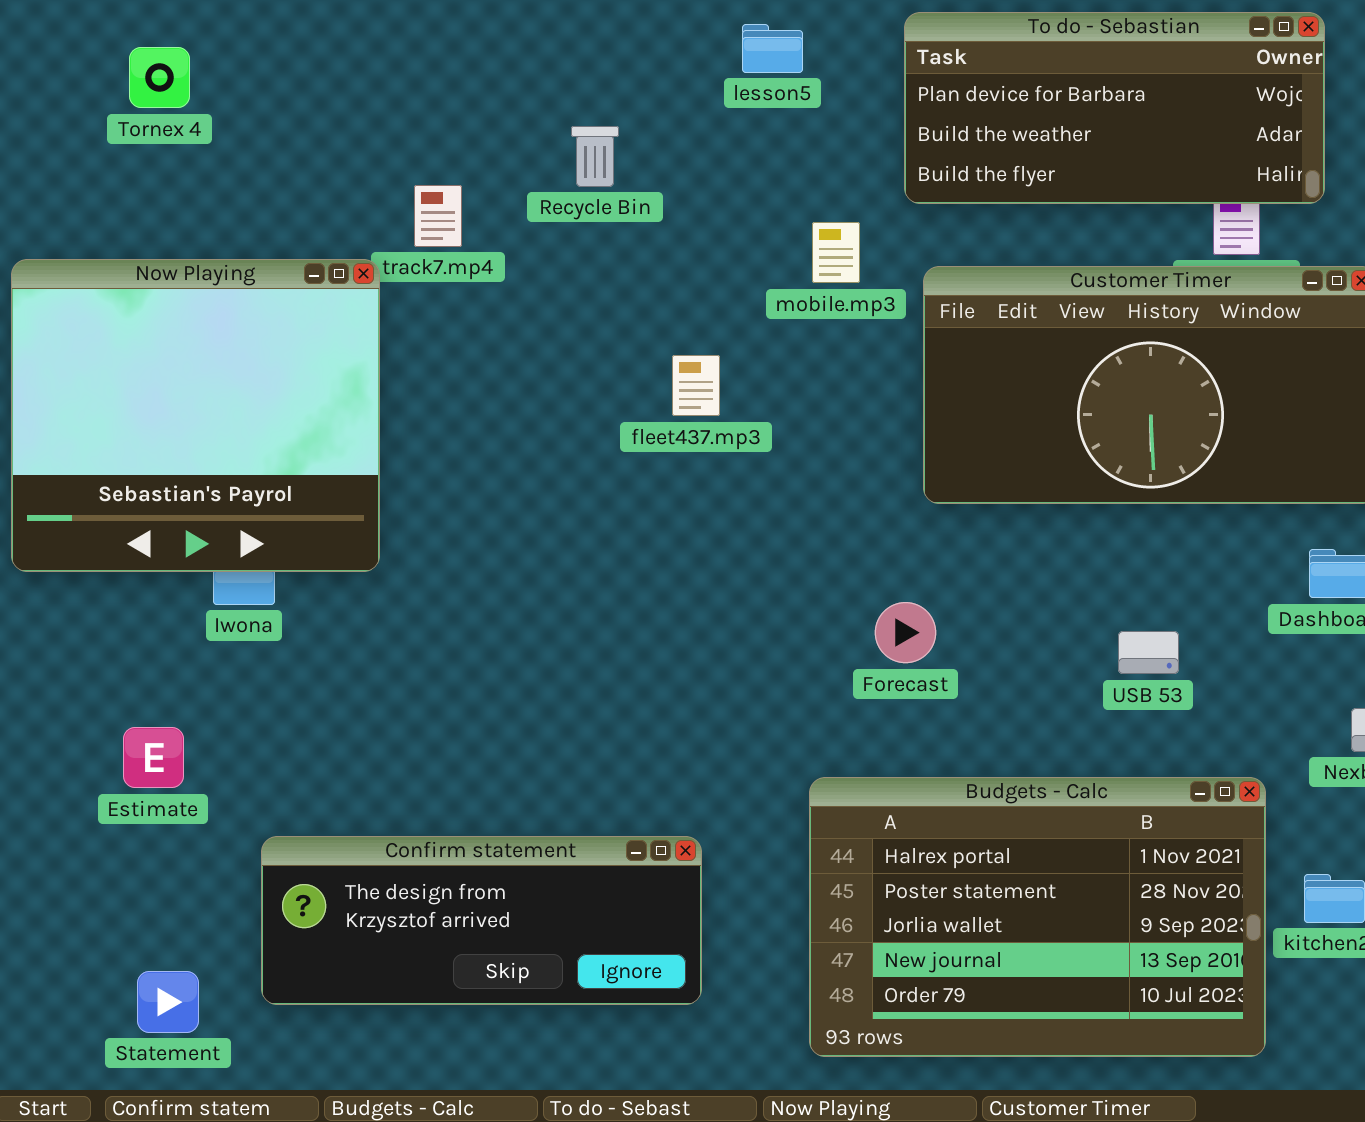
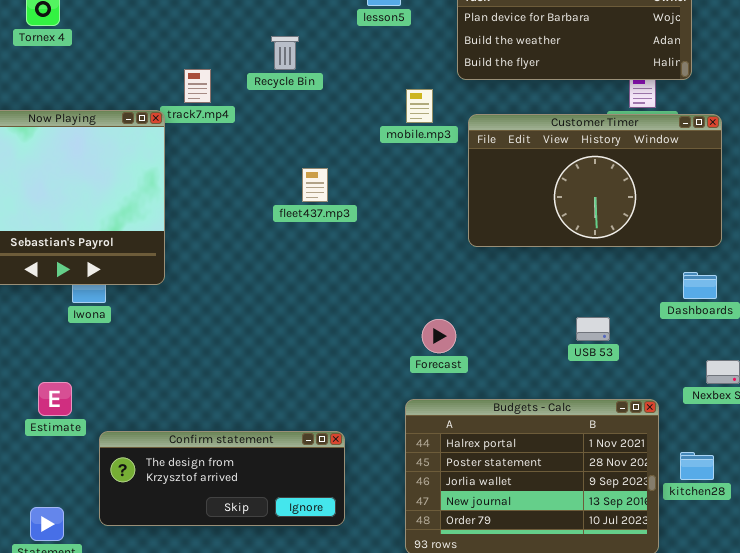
fleet437.mp3: [672,355,720,416] -> [302,168,328,202], moved
Forecast: [875,602,936,663] -> [422,319,456,353], moved
Estimate: [123,727,184,788] -> [38,382,72,416], moved

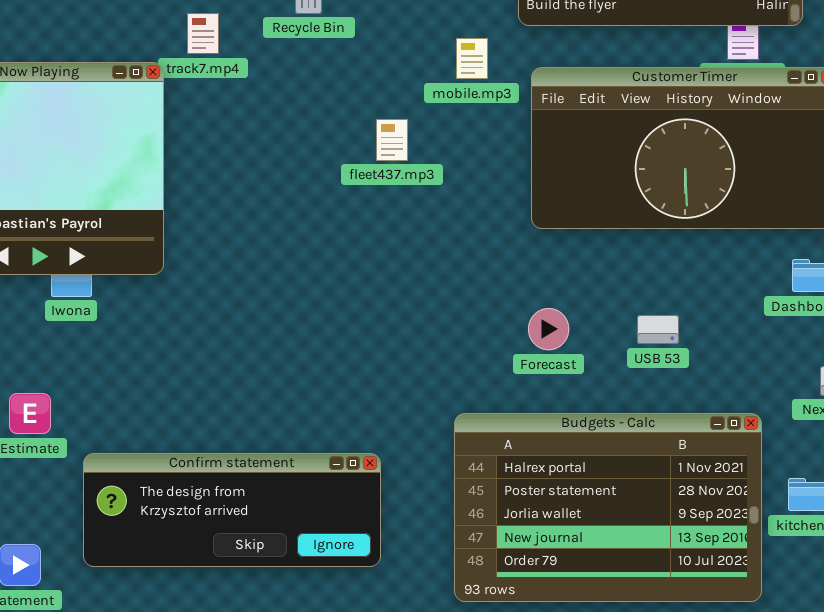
fleet437.mp3: [302,168,328,202] -> [376,119,408,161], moved
USB 53: [576,317,610,341] -> [637,315,679,344], moved
Forecast: [422,319,456,353] -> [528,308,569,350], moved

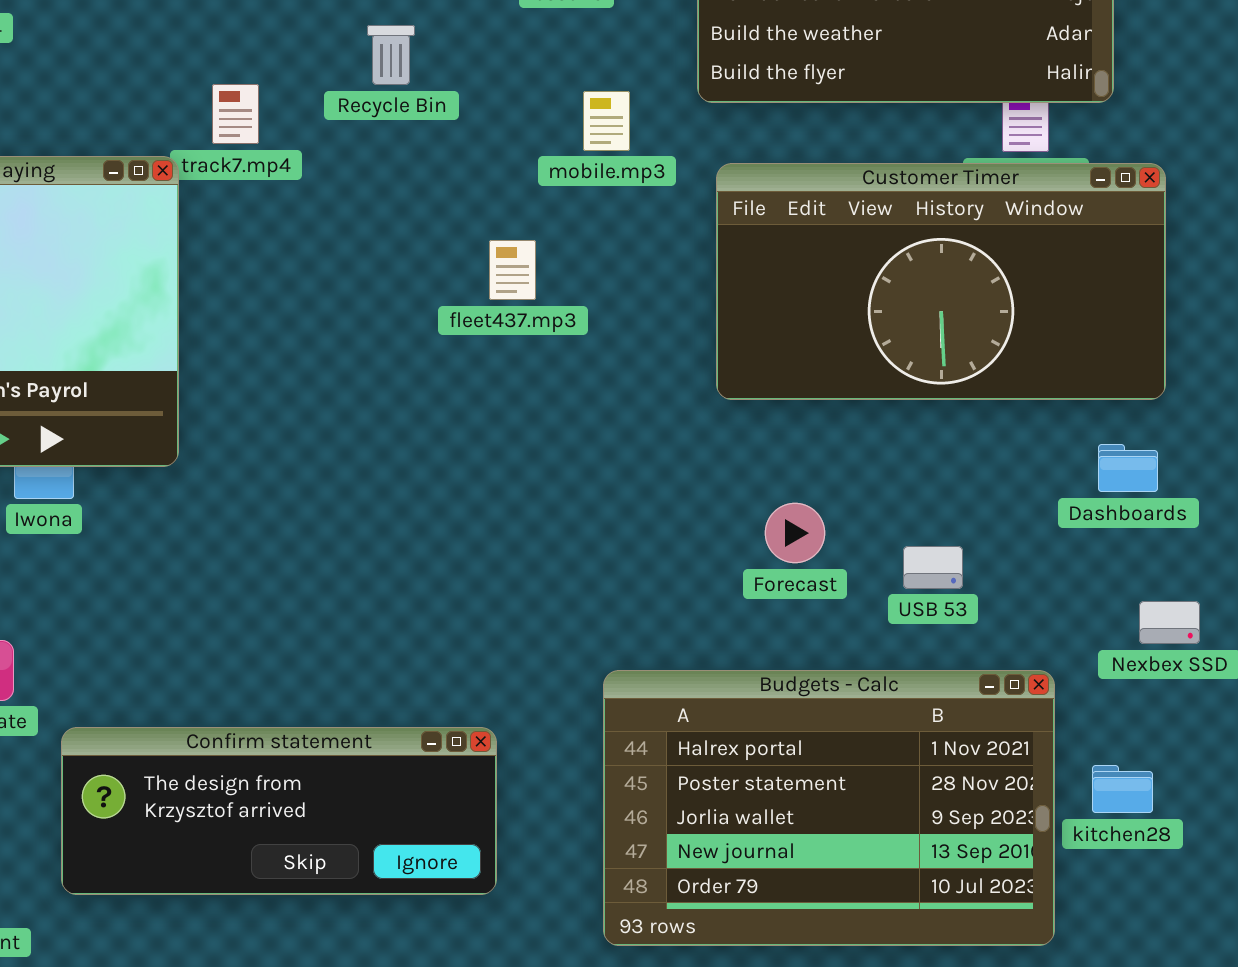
mobile.mp3: [456,38,488,79] -> [583,91,630,151], moved
Forecast: [528,308,569,350] -> [765,503,825,563], moved
USB 53: [637,315,679,344] -> [903,546,963,589], moved

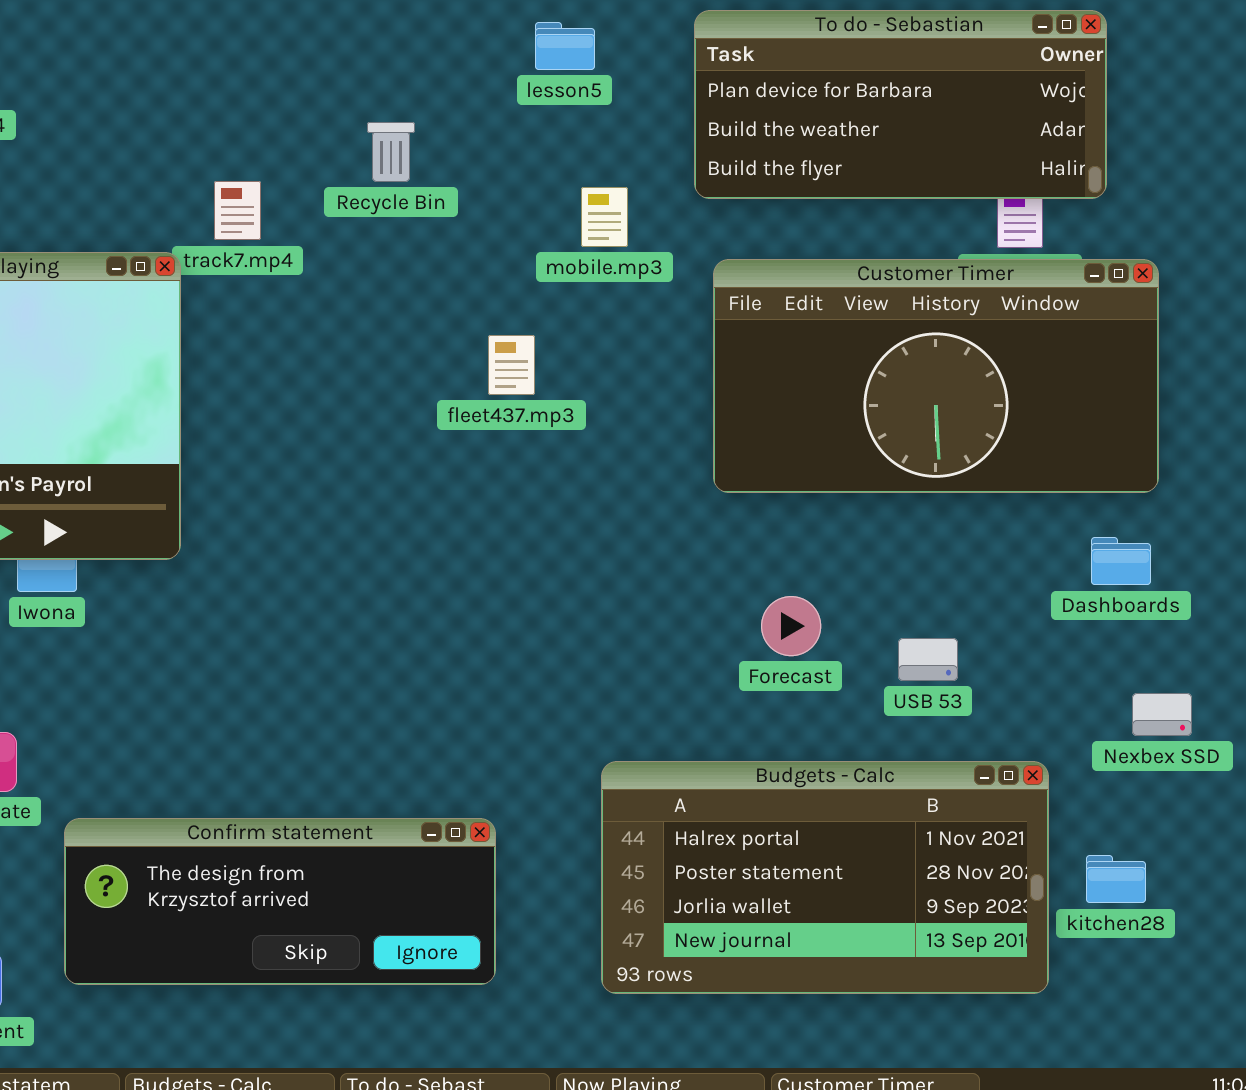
Budgets - Calc: [603,670,1055,946] -> [601,761,1049,994], resized

